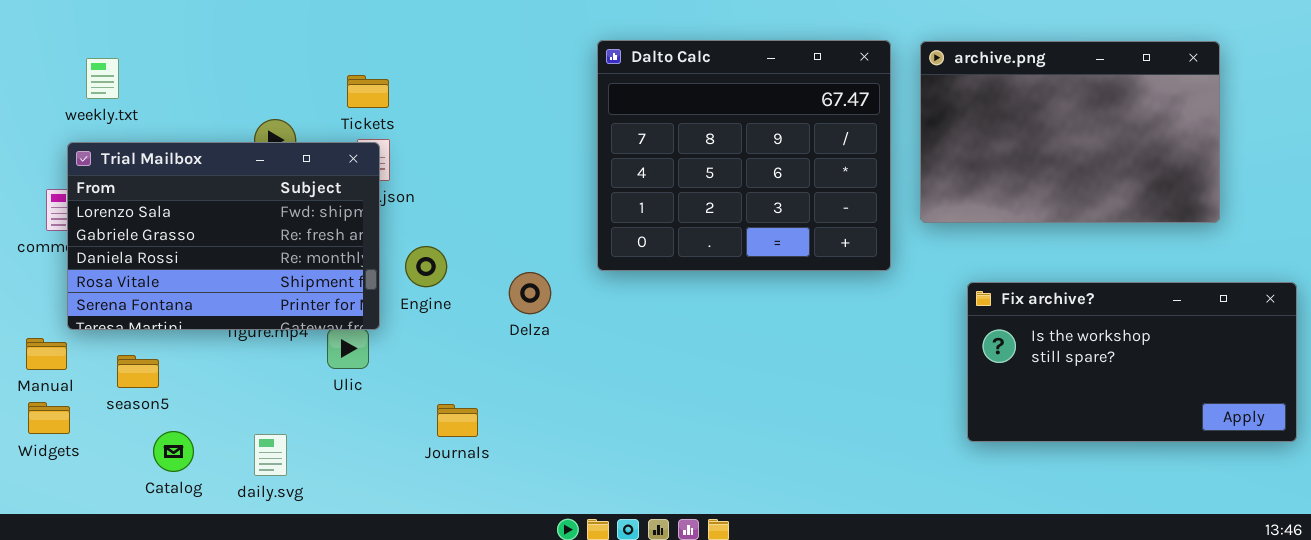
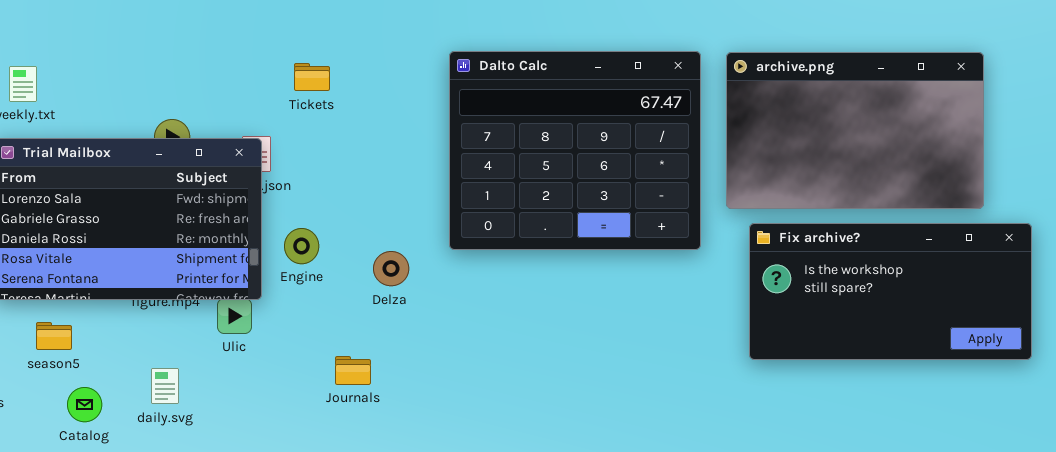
Tickets: [347,75,389,108] -> [294,63,330,91], moved
Fix archive?: [967,282,1297,442] -> [749,223,1032,360], moved
Journals: [437,404,478,437] -> [335,356,371,385], moved
daily.svg: [254,434,287,476] -> [151,368,179,404], moved

